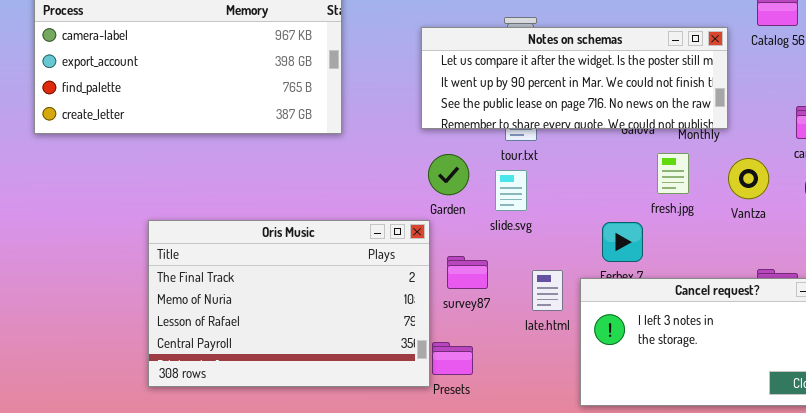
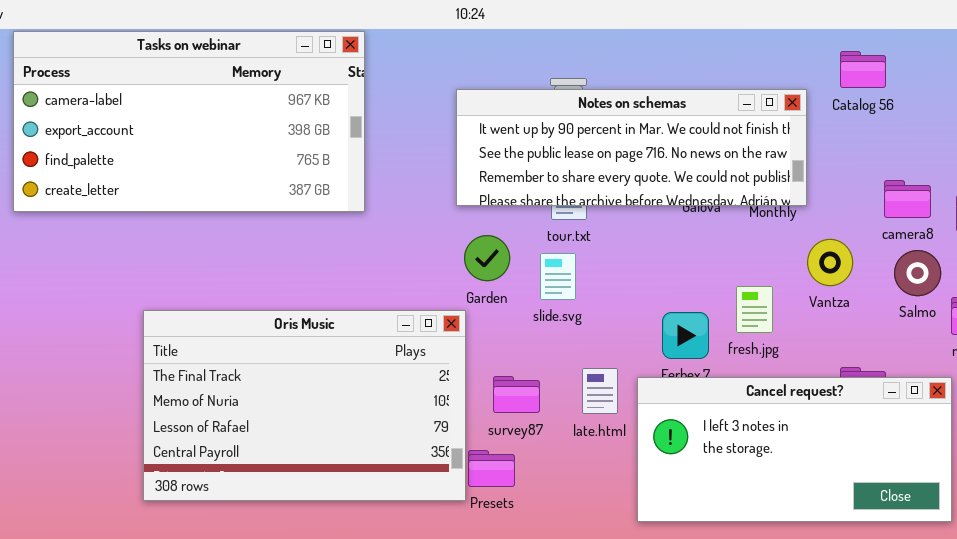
Notes on schemas: [421,27,728,129] -> [456,89,807,206], scrolled down 1 row
fresh.jpg: [657,153,689,194] -> [736,286,773,333], moved
survey87: [447,256,488,289] -> [493,376,540,413], moved

